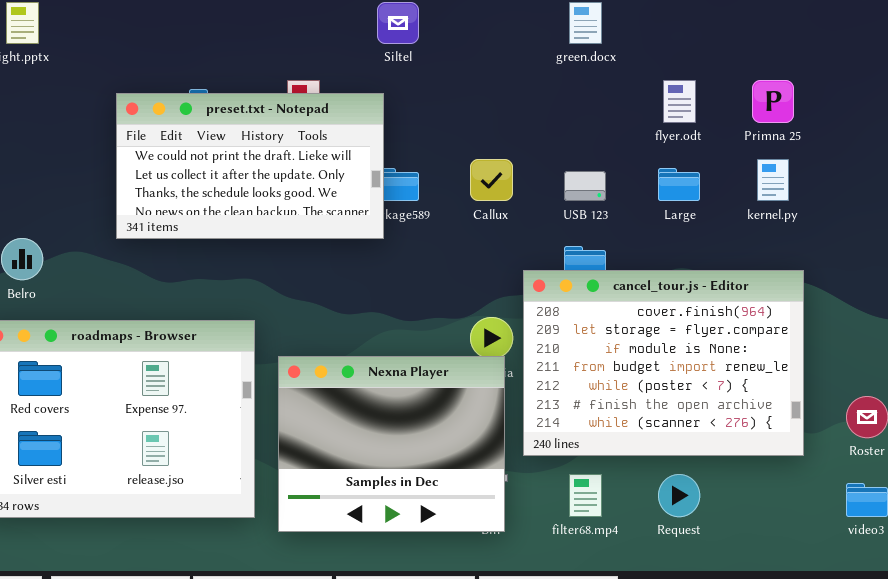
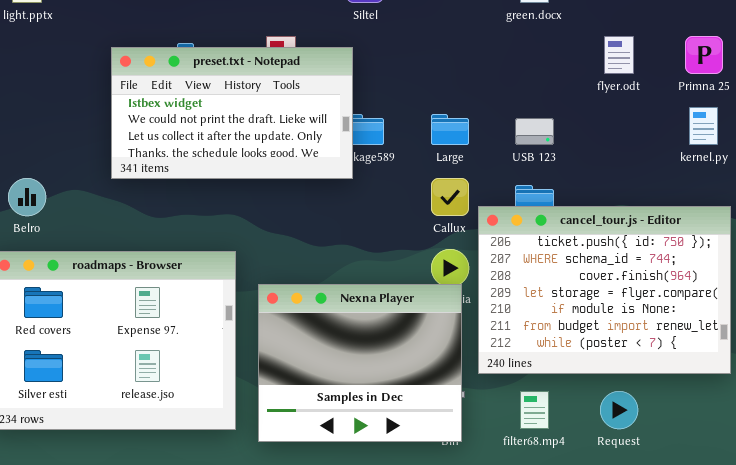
preset.txt - Notepad: [116,93,384,239] -> [111,47,353,179], scrolled up 1 row
Callux: [470,159,513,201] -> [431,178,469,216], moved
Large: [658,168,700,201] -> [431,114,469,145], moved
cancel_tour.js - Editor: [523,270,804,456] -> [478,206,731,374], scrolled up 2 rows

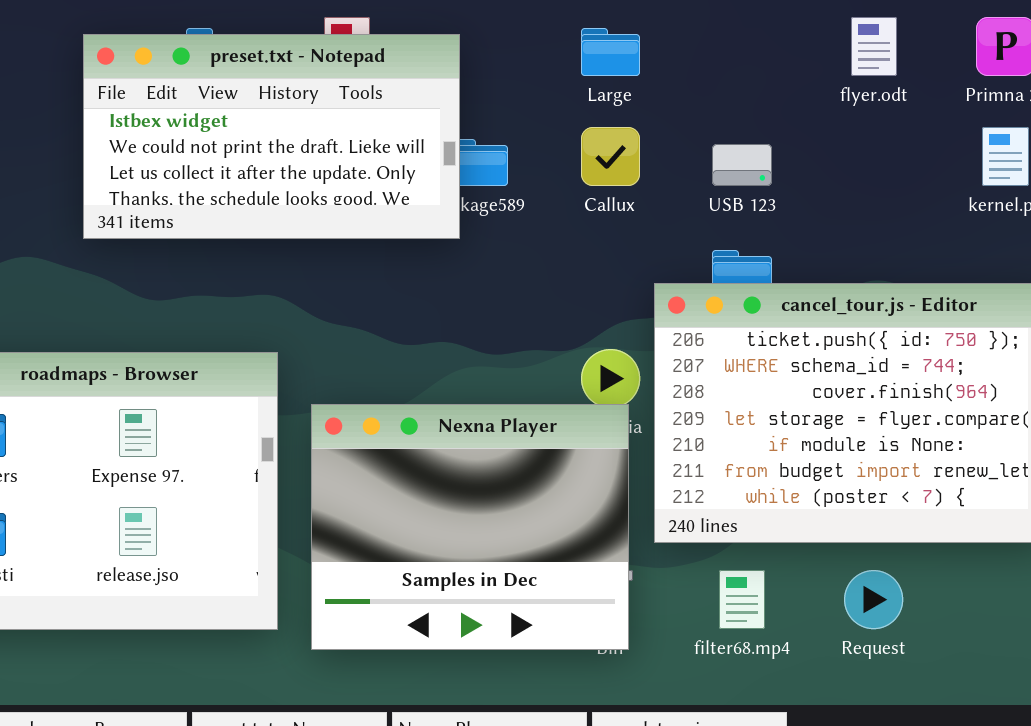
Large: [431,114,469,145] -> [581,28,640,76], moved
Callux: [431,178,469,216] -> [581,127,640,186], moved

